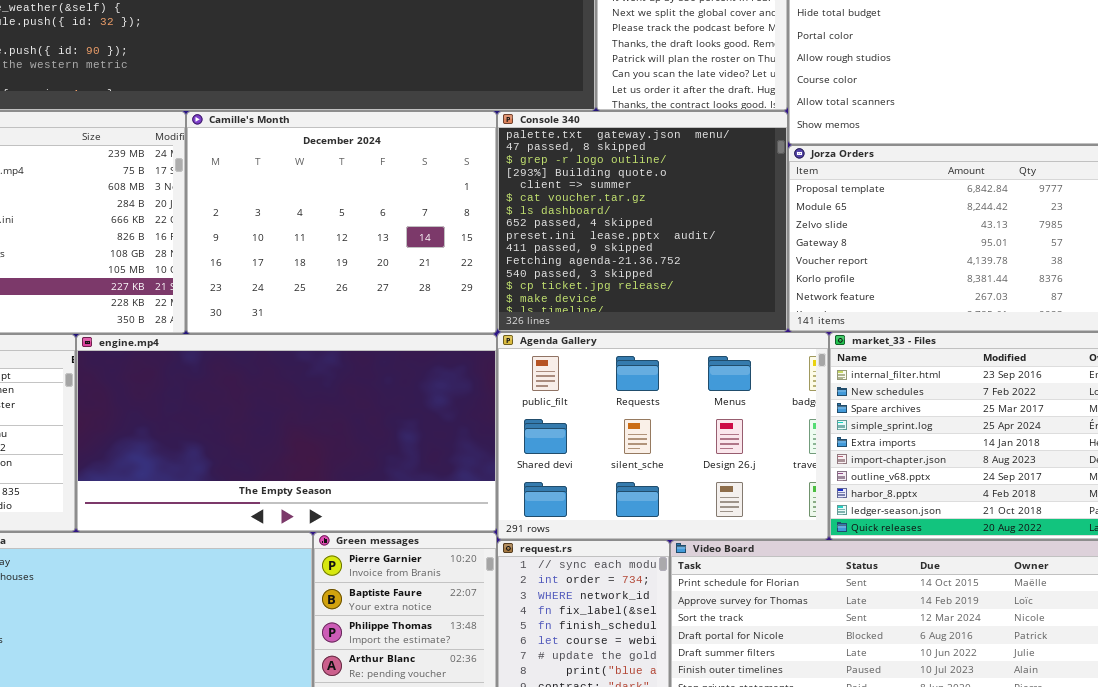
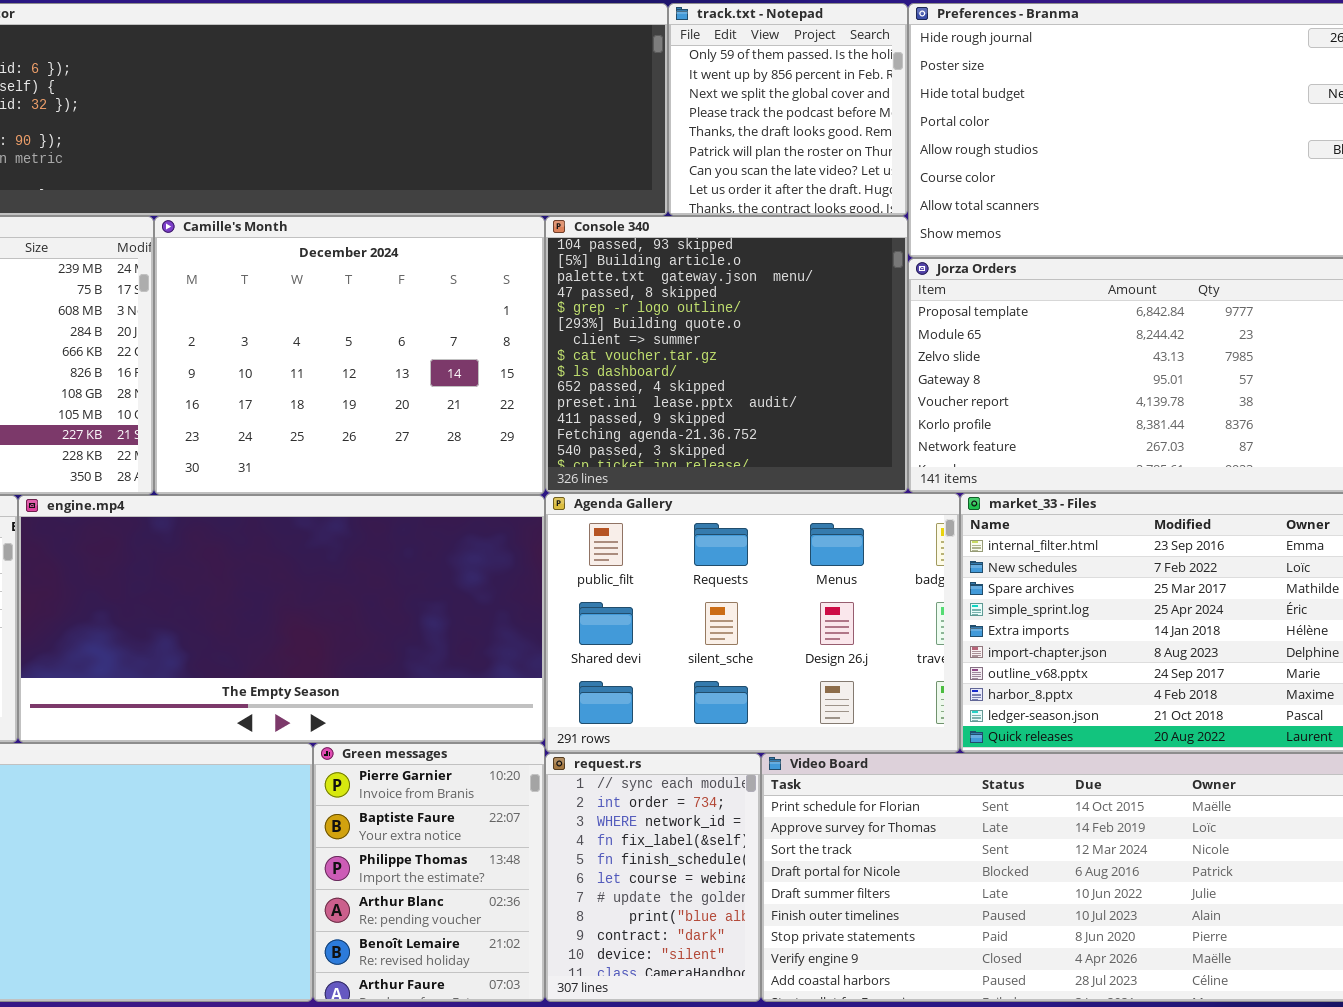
Console 340: [497,111,788,332] -> [545,216,908,493], scrolled up 2 rows

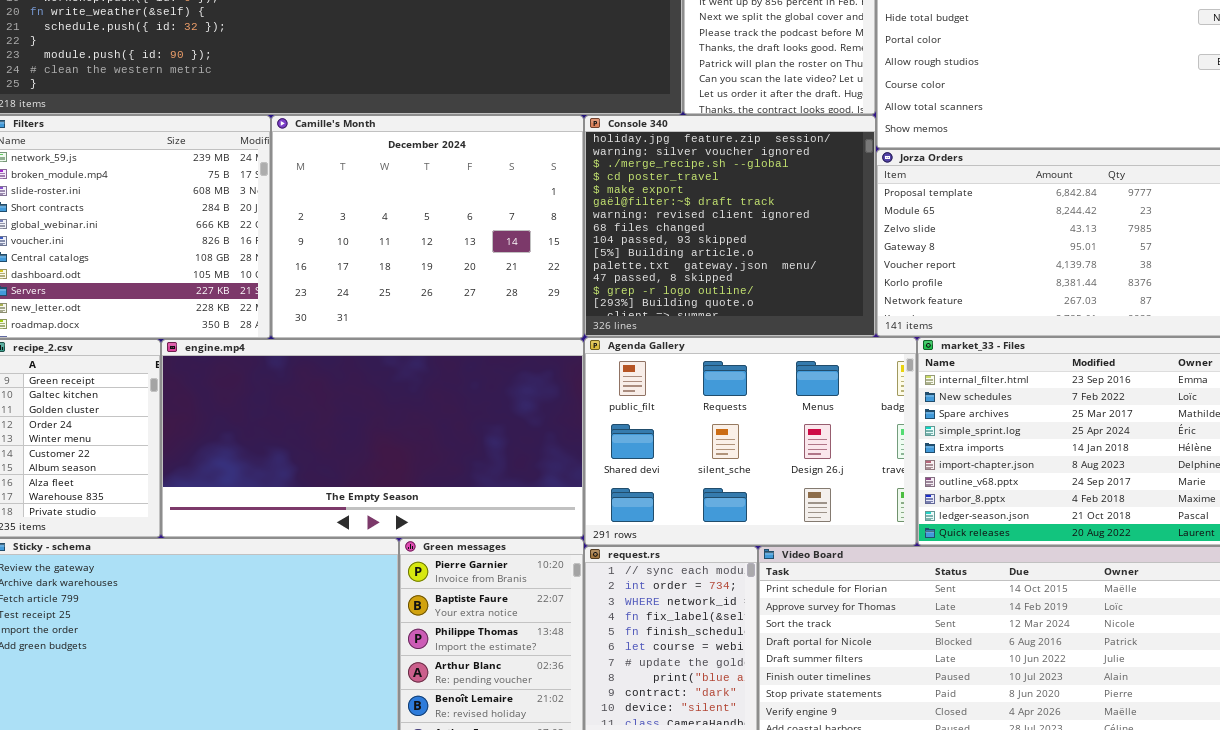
Console 340: [545,216,908,493] -> [584,115,876,337], scrolled up 8 rows

